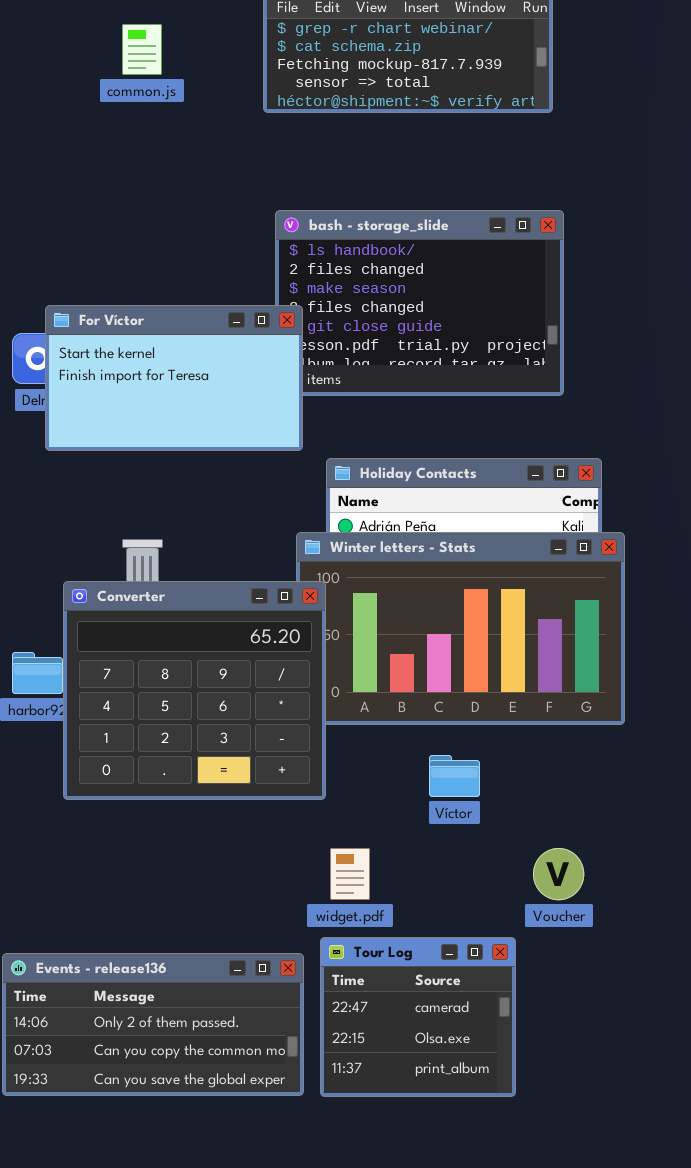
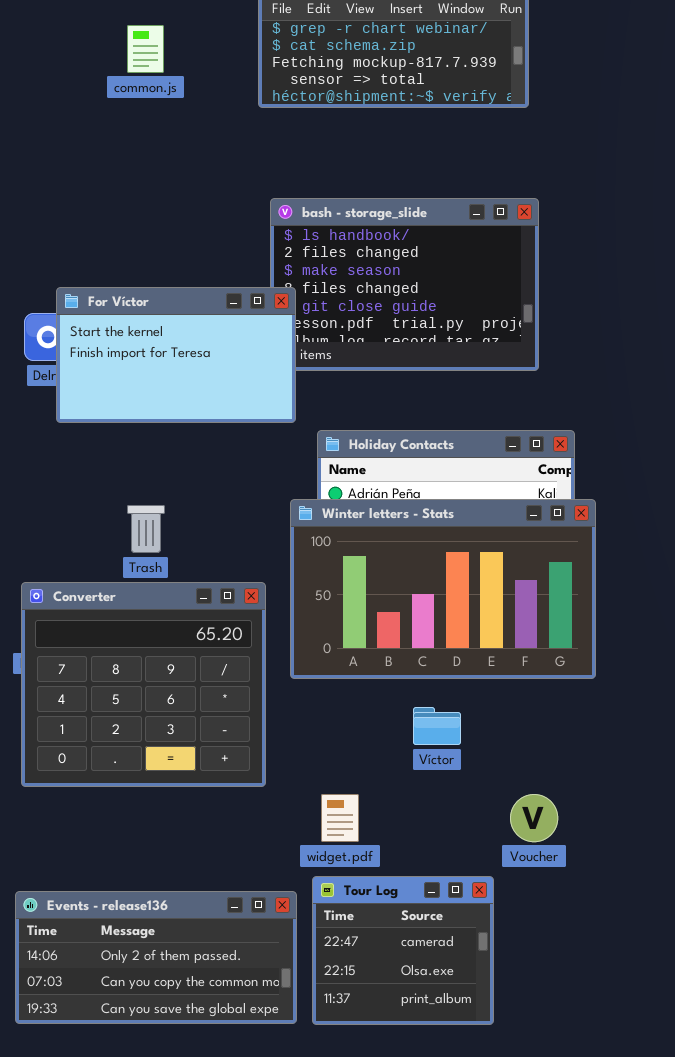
Converter: [63,581,326,800] -> [21,582,266,787], moved

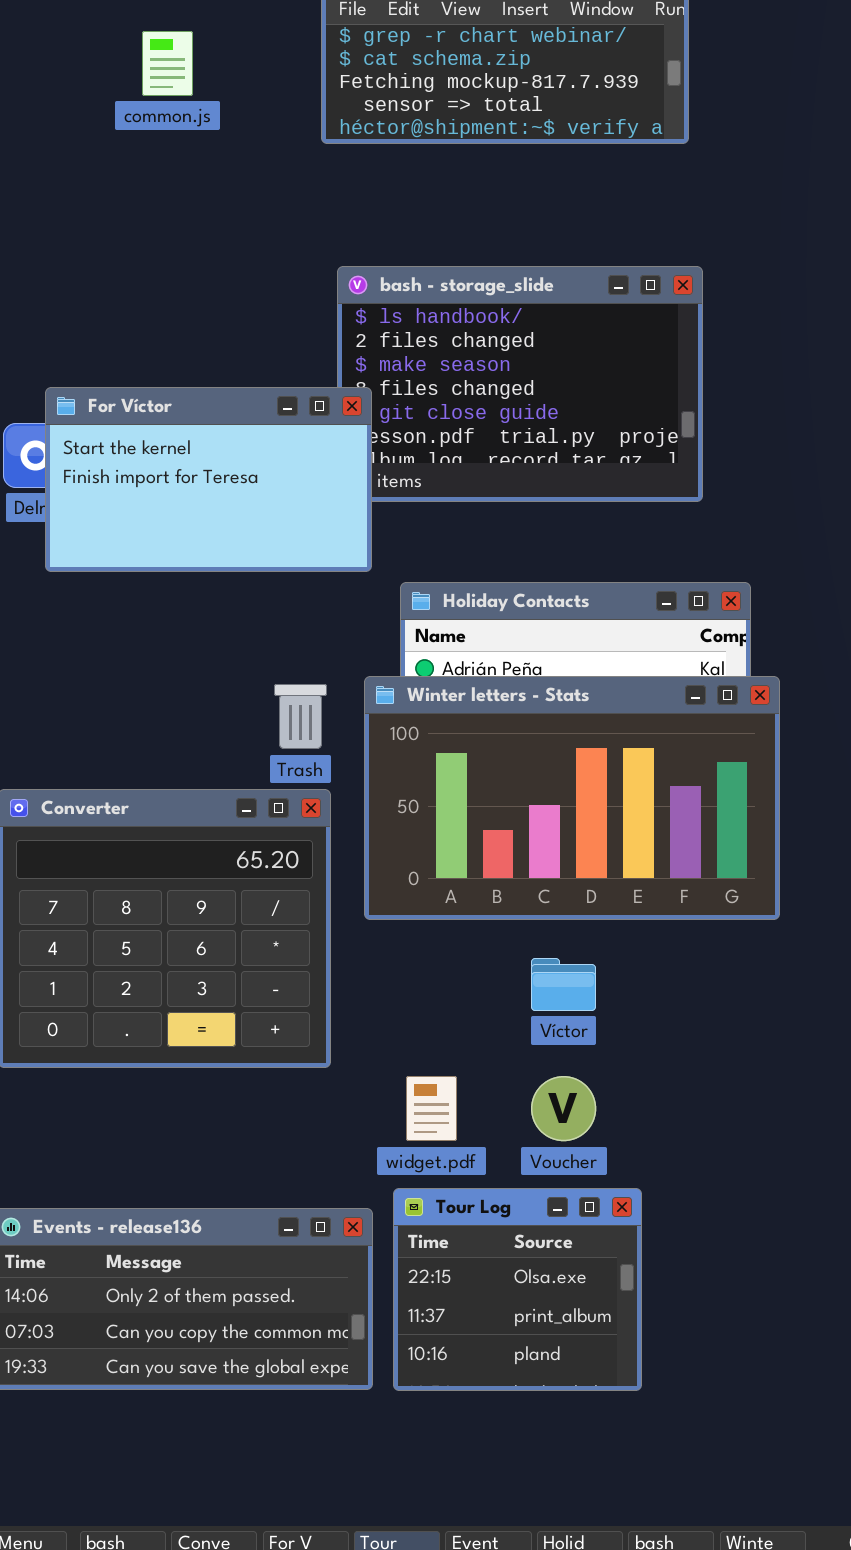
Trash: [127,505,165,553] -> [274,684,327,749], moved
Voucher: [510,794,558,842] -> [531,1076,596,1141], moved
Tour Log: [312,876,494,1025] -> [393,1188,642,1391], scrolled down 1 row

